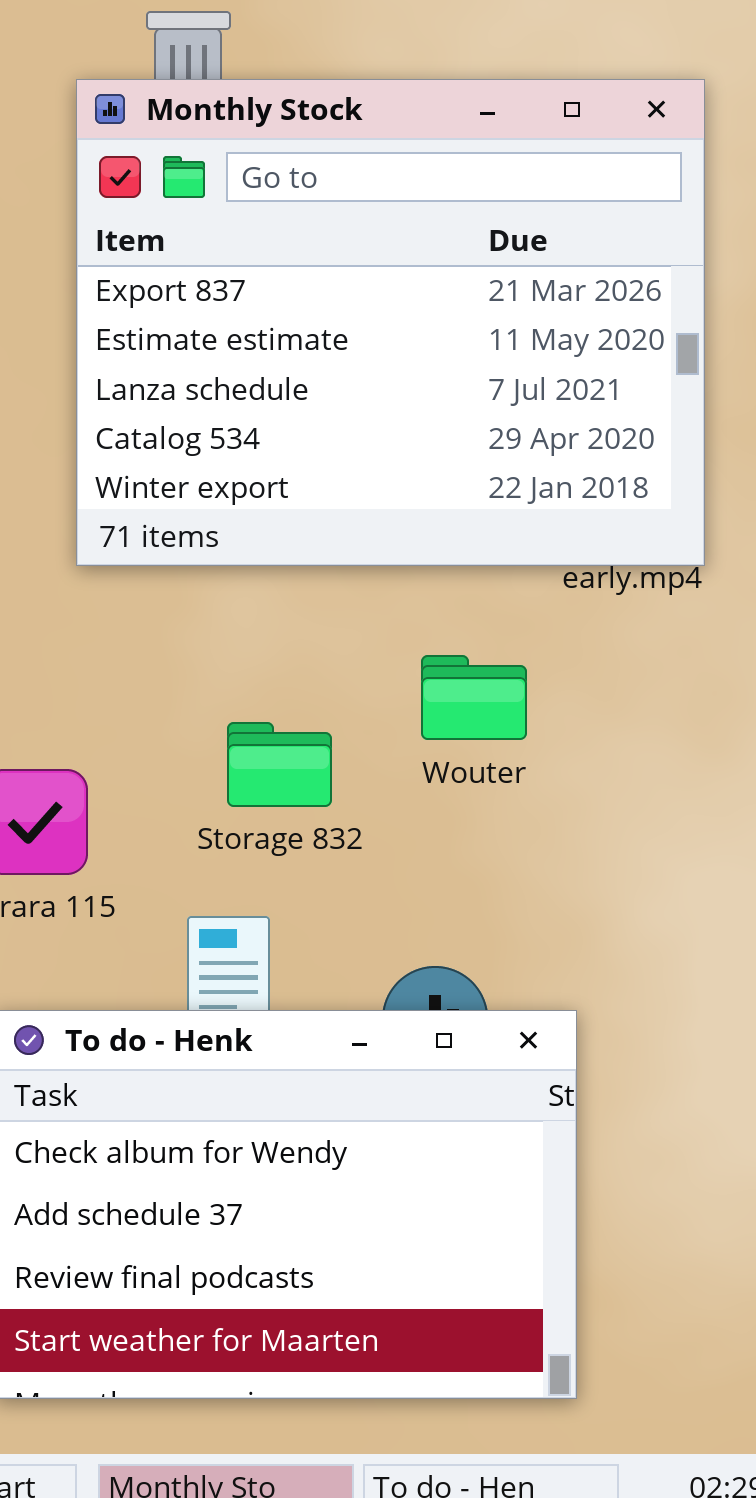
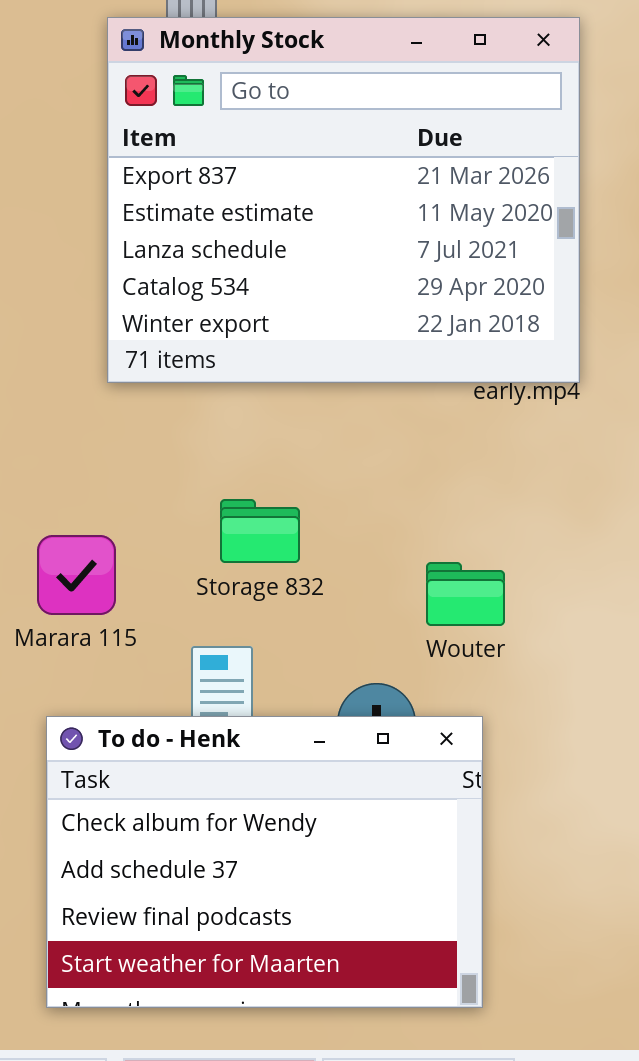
Wouter: [421,655,527,740] -> [426,562,505,626], moved

